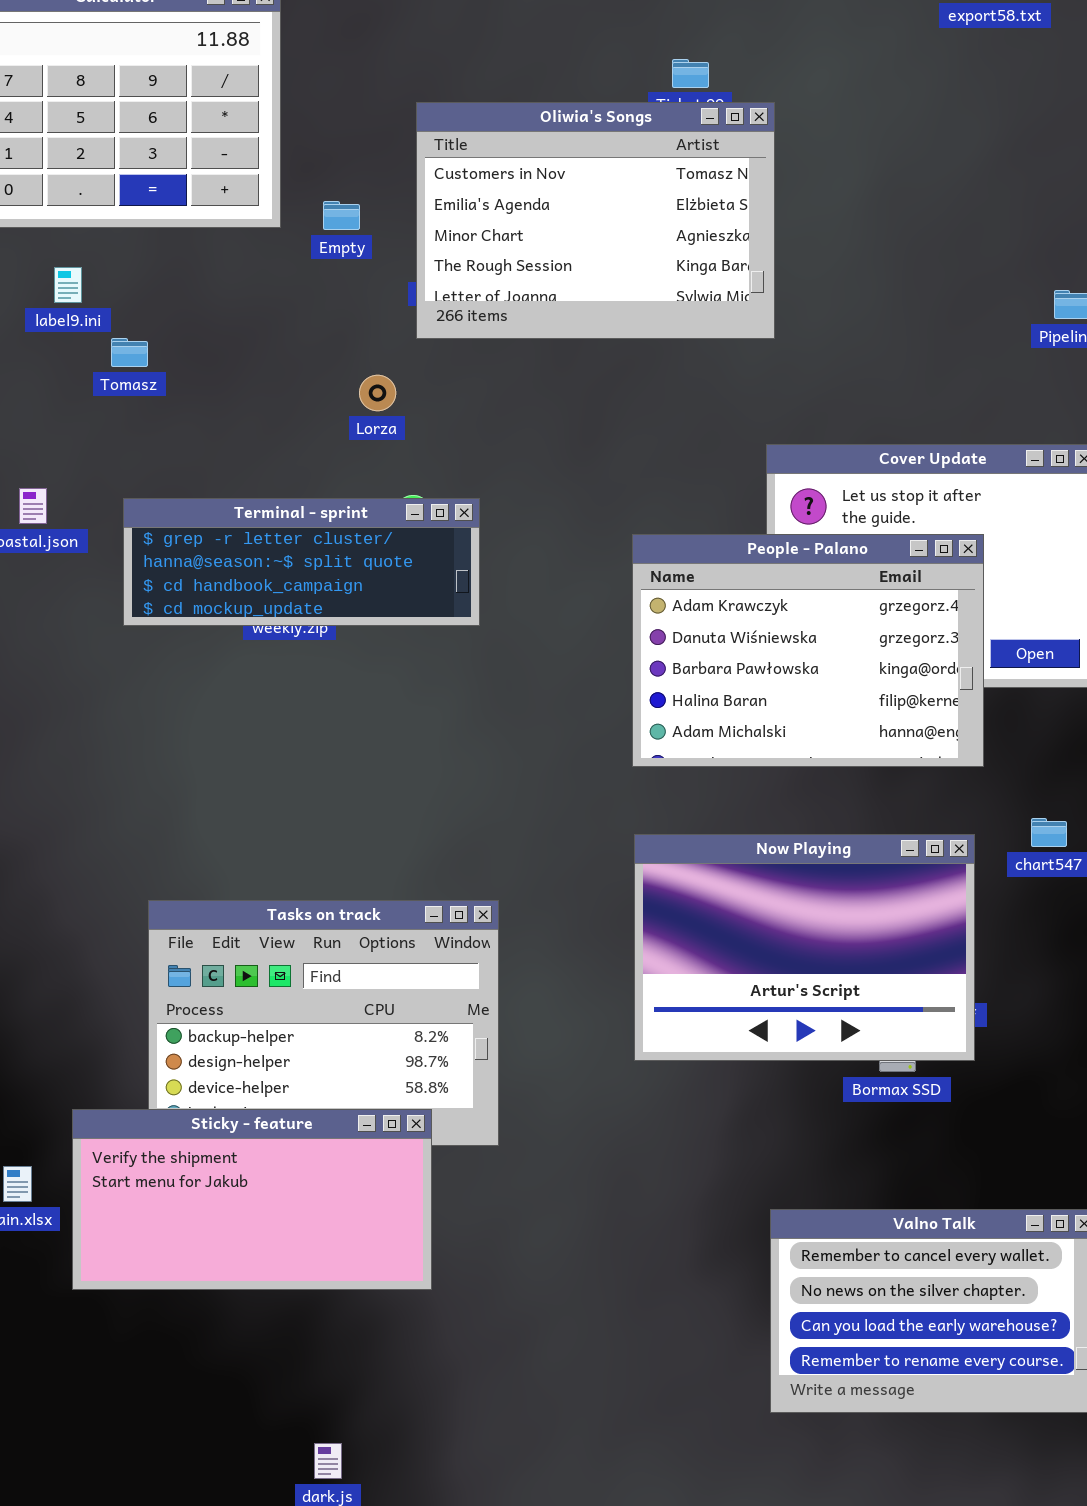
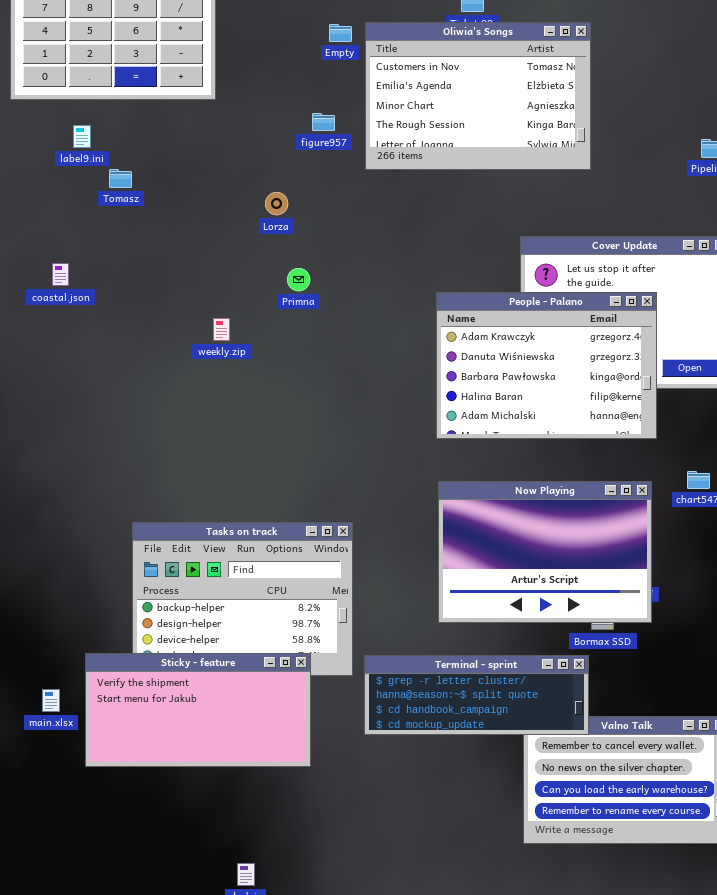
Oliwia's Songs: [416,102,775,339] -> [365,22,591,170], moved
Empty: [323,201,360,230] -> [329,24,352,42], moved
Terminal - sprint: [123,498,480,626] -> [364,655,589,735], moved

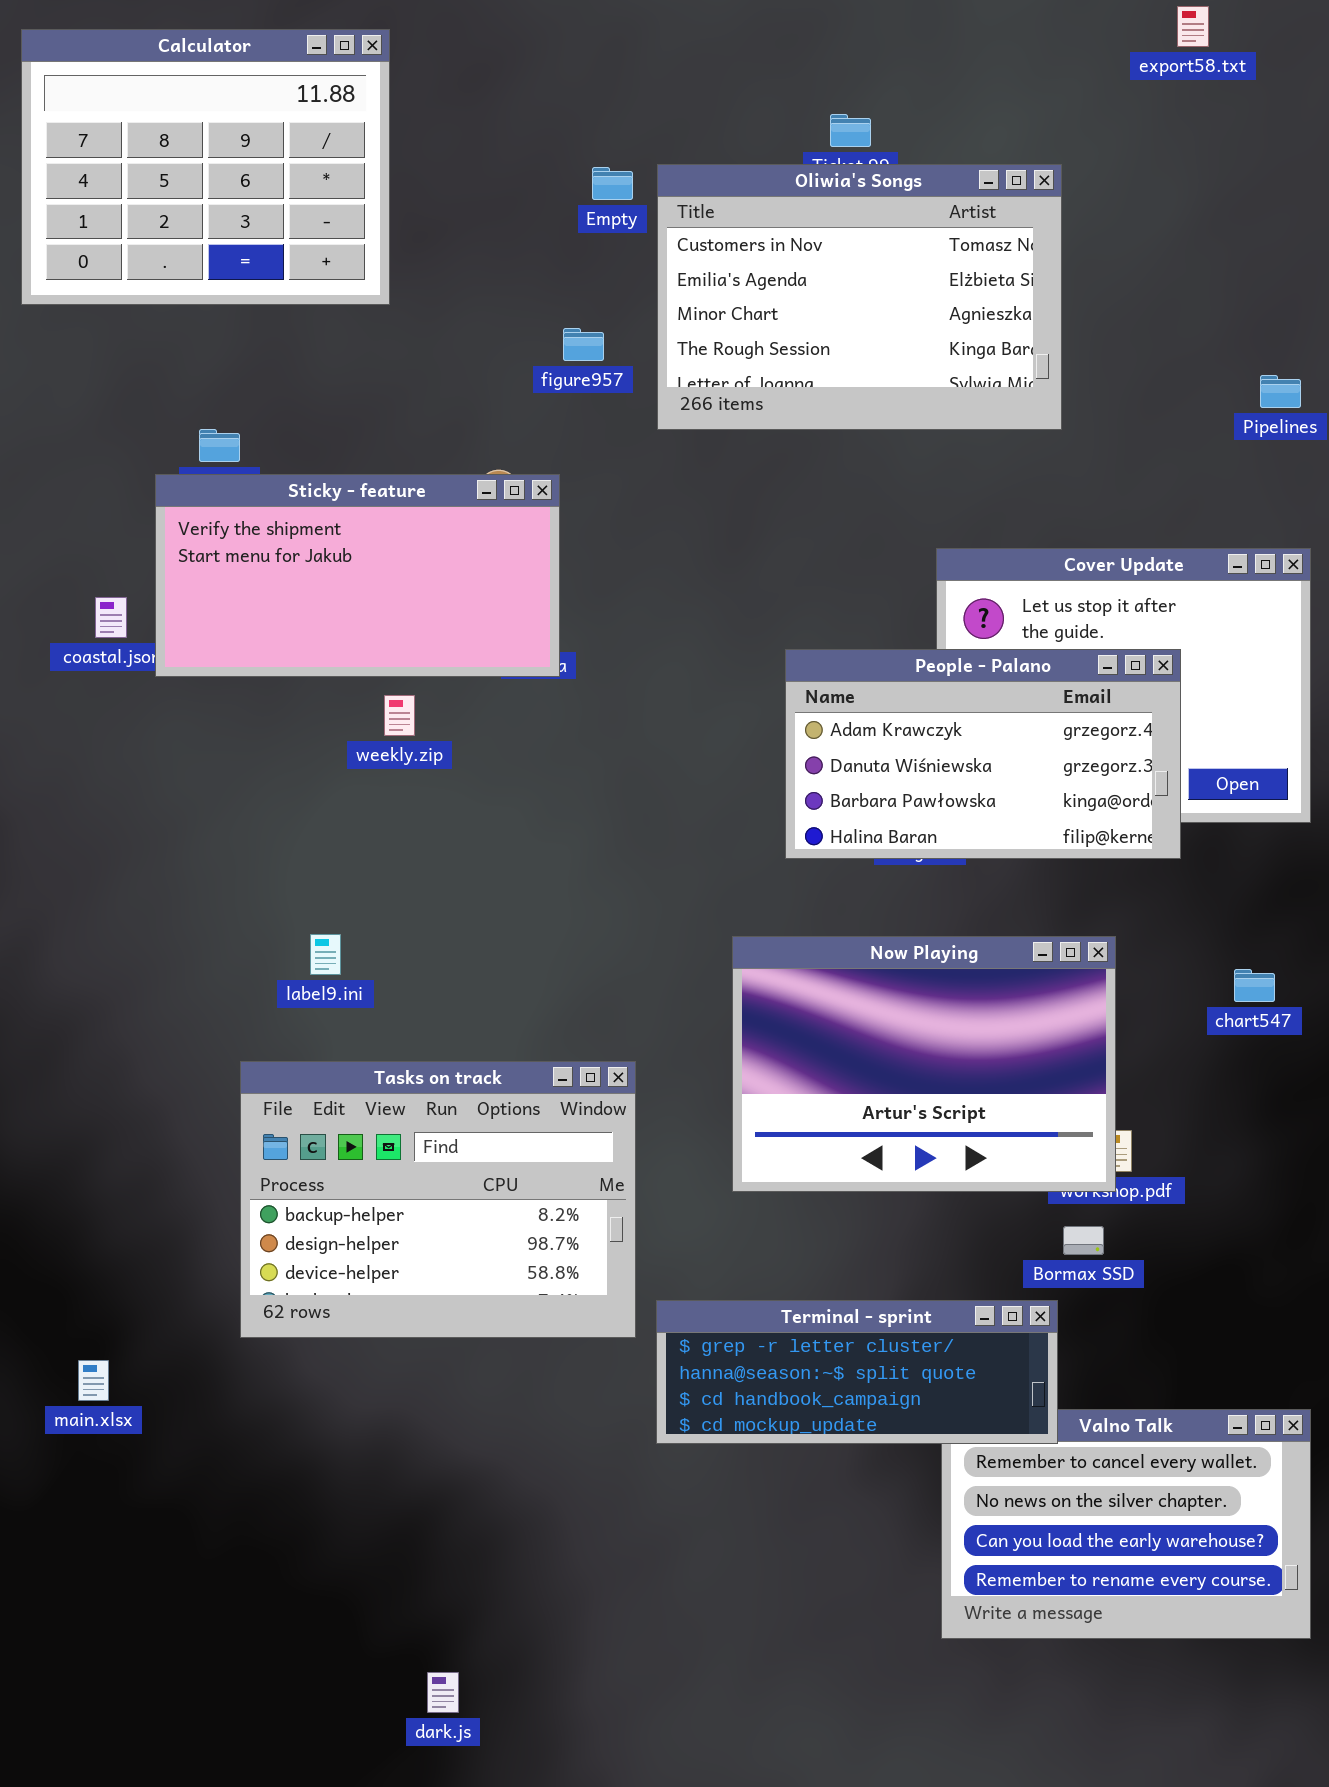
label9.ini: [73,125,91,148] -> [310,934,341,975], moved
People - Palano: [436,292,657,439] -> [785,649,1181,859], resized
Now Playing: [438,481,652,623] -> [732,936,1116,1192], moved
Sticky - feature: [85,653,311,767] -> [155,474,560,677], moved

